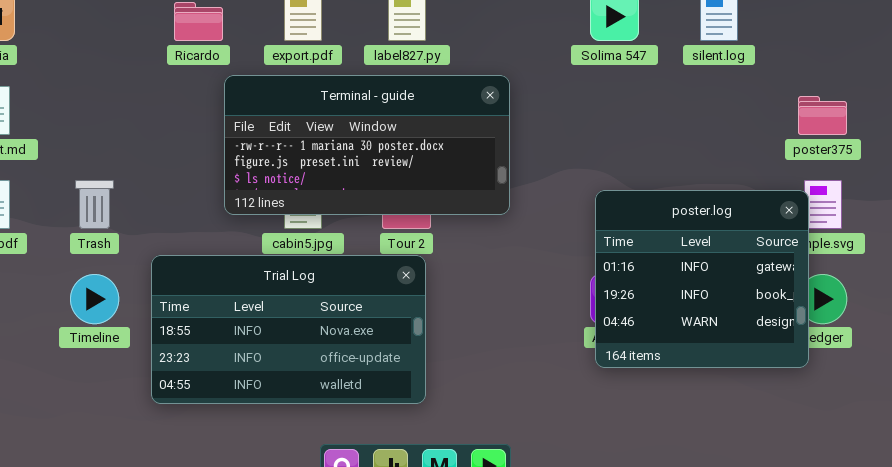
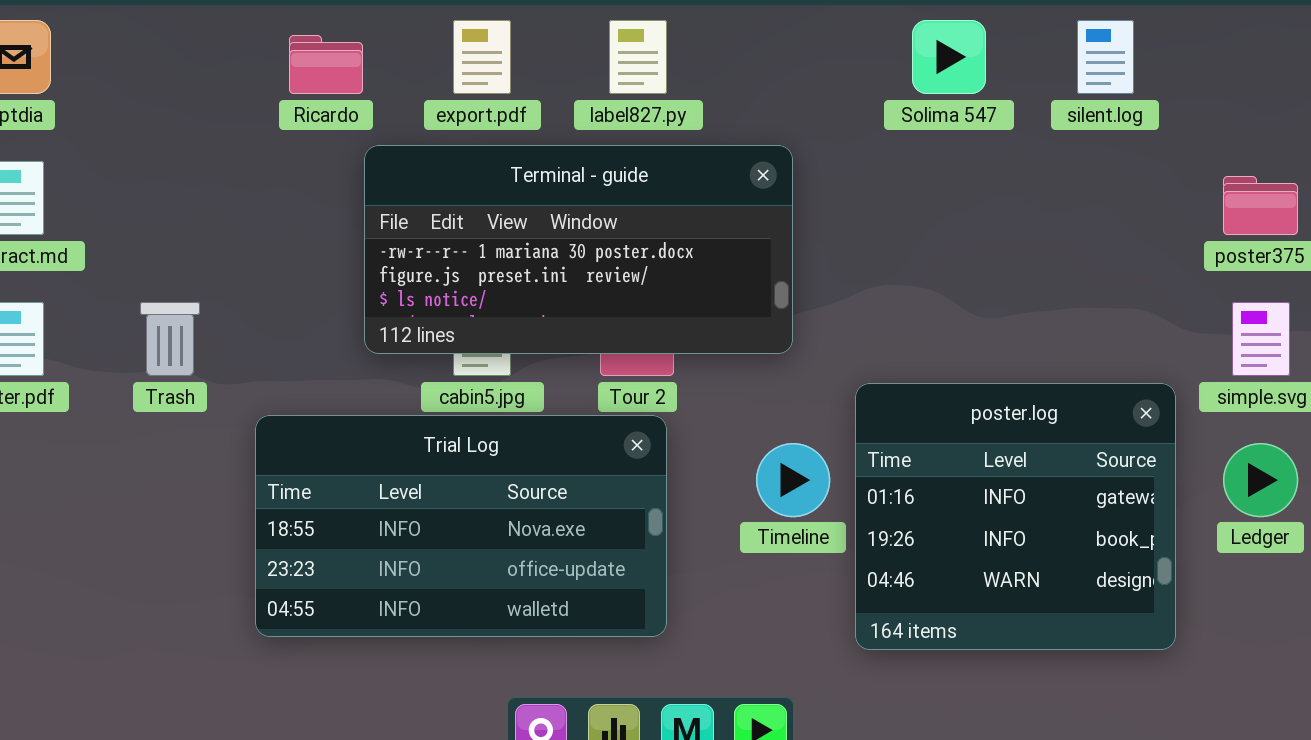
poster.log: [595,190,809,368] -> [855,383,1176,650], moved
Timeline: [70,274,119,324] -> [756,443,830,517], moved

